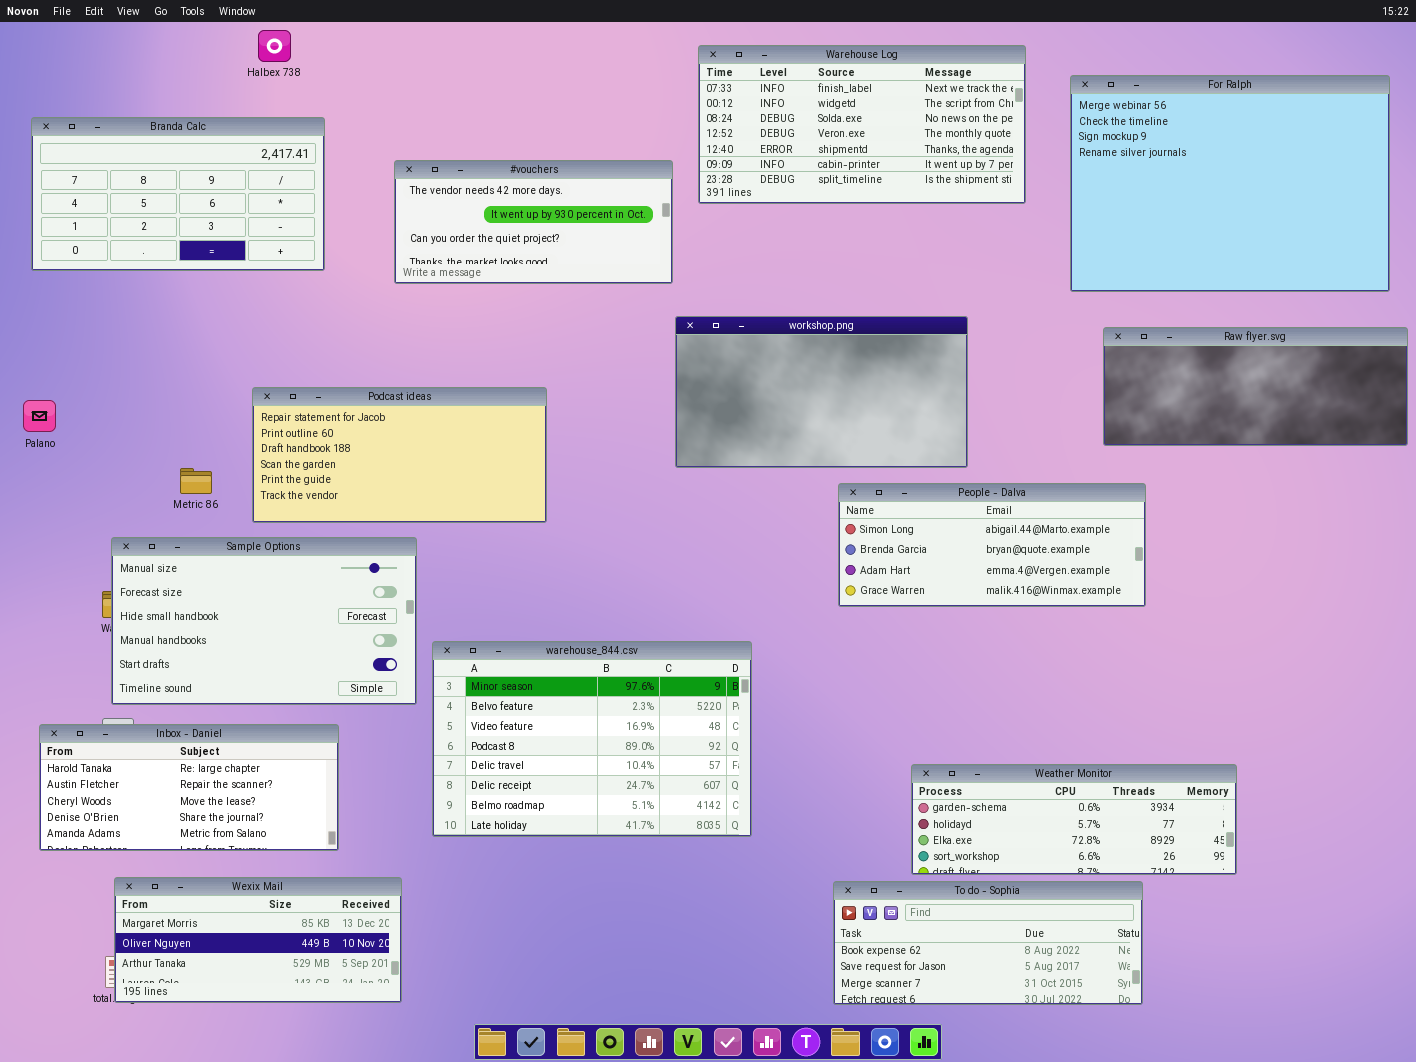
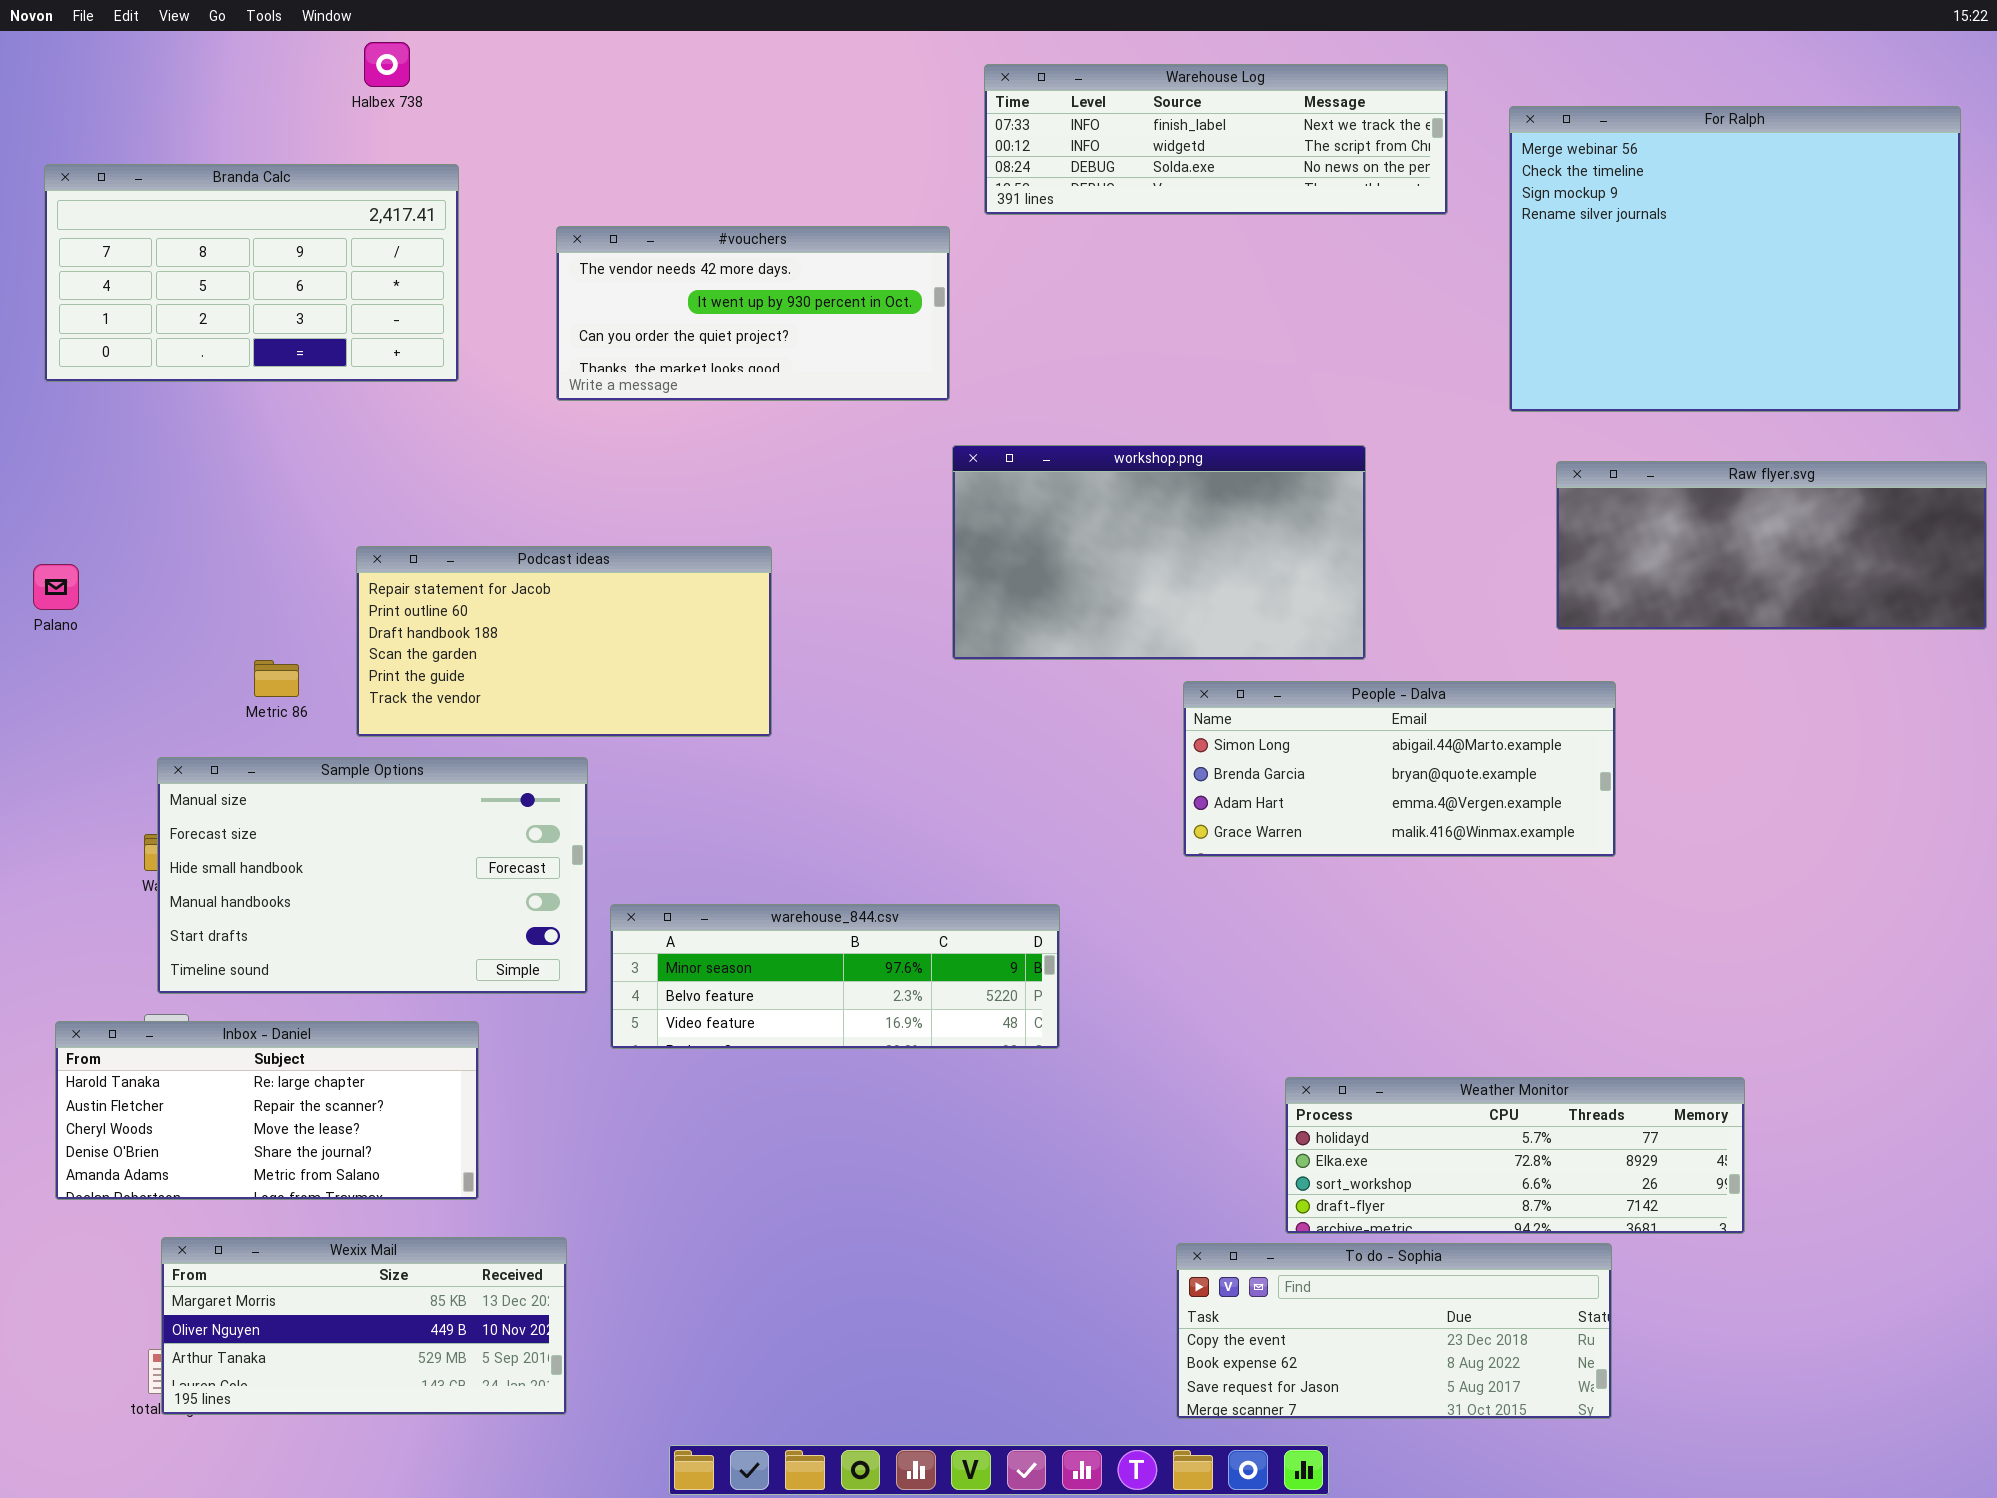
Warehouse Log: [698,45,1026,204] -> [984,64,1448,215], resized
warehouse_844.csv: [432,641,752,837] -> [610,904,1060,1049], resized
Weather Monitor: [911,764,1237,875] -> [1285,1077,1745,1234], scrolled down 1 row
To do - Sophia: [833,881,1143,1005] -> [1176,1243,1612,1419], scrolled up 1 row

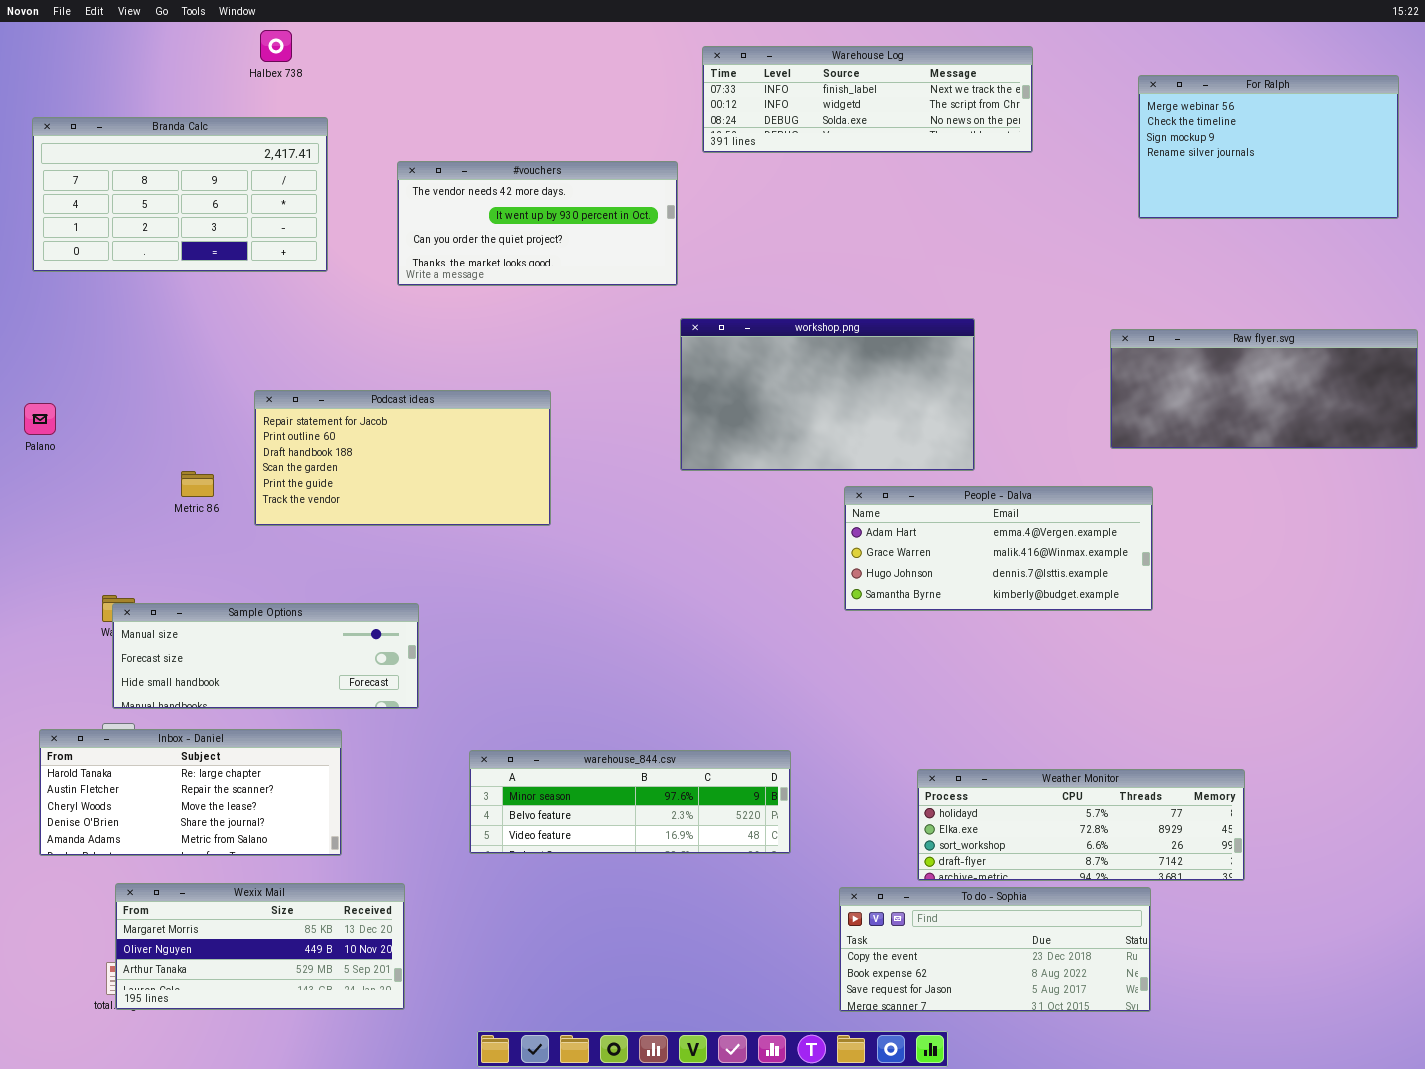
For Ralph: [1509,106,1961,412] -> [1138,75,1399,219], resized
People - Dalva: [1183,681,1616,857] -> [844,486,1153,611], scrolled down 2 rows
Sample Options: [157,757,588,994] -> [112,603,419,709], resized
warehouse_844.csv: [610,904,1060,1049] -> [469,750,791,854], moved

